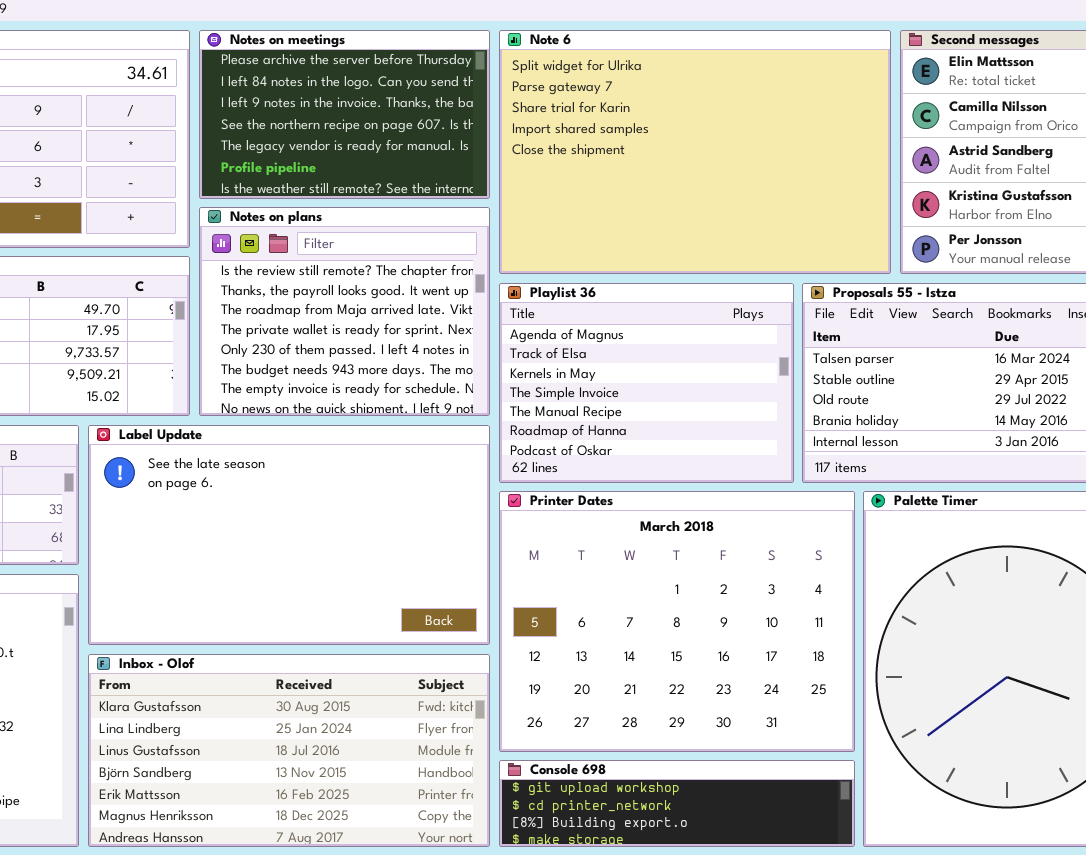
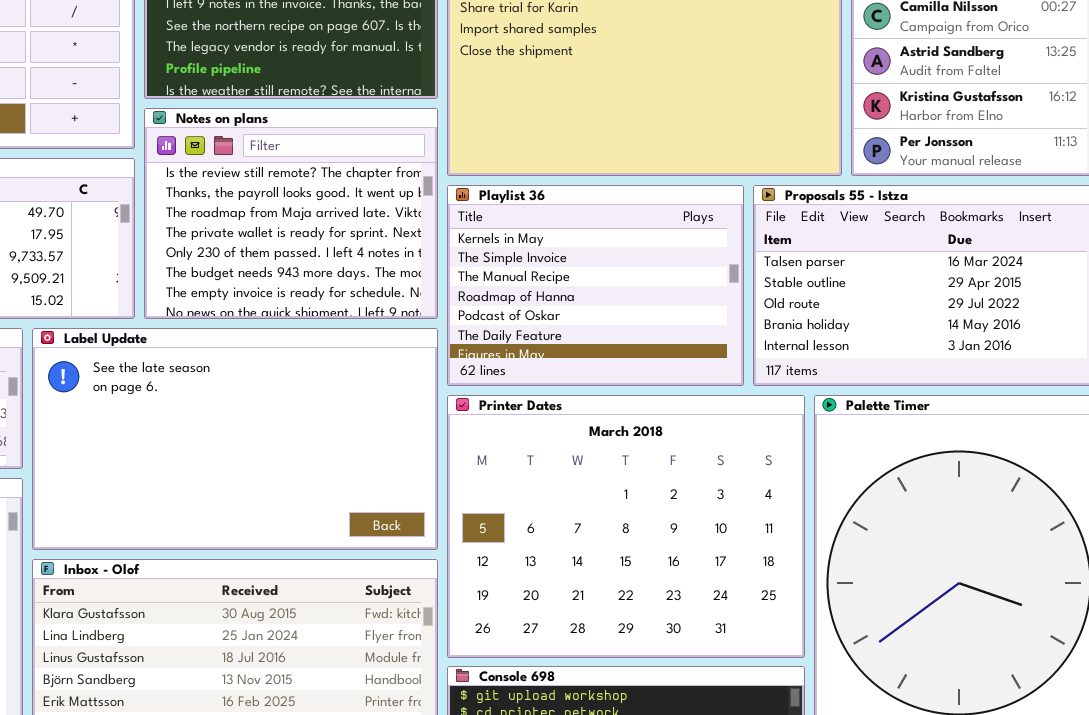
Playlist 36: [499,283,794,483] -> [447,185,744,386], scrolled down 2 rows

